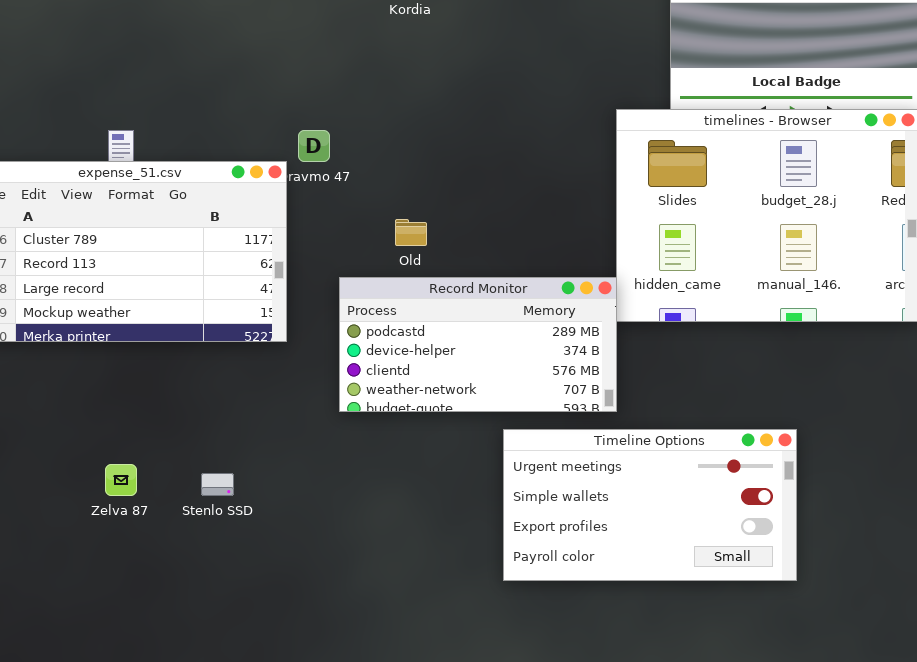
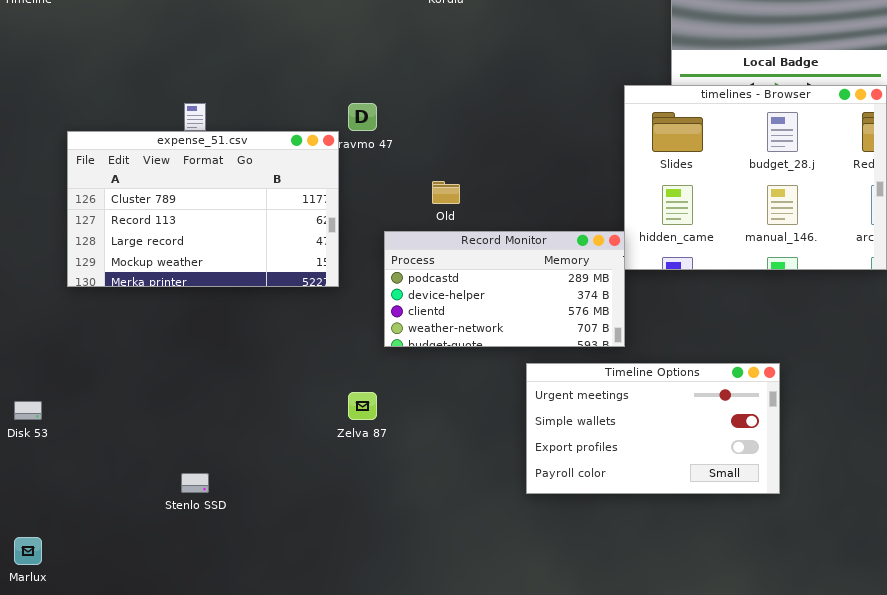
Zelva 87: [105,464,137,496] -> [348,392,377,420], moved
Stenlo SSD: [201,473,234,496] -> [181,473,209,493], moved

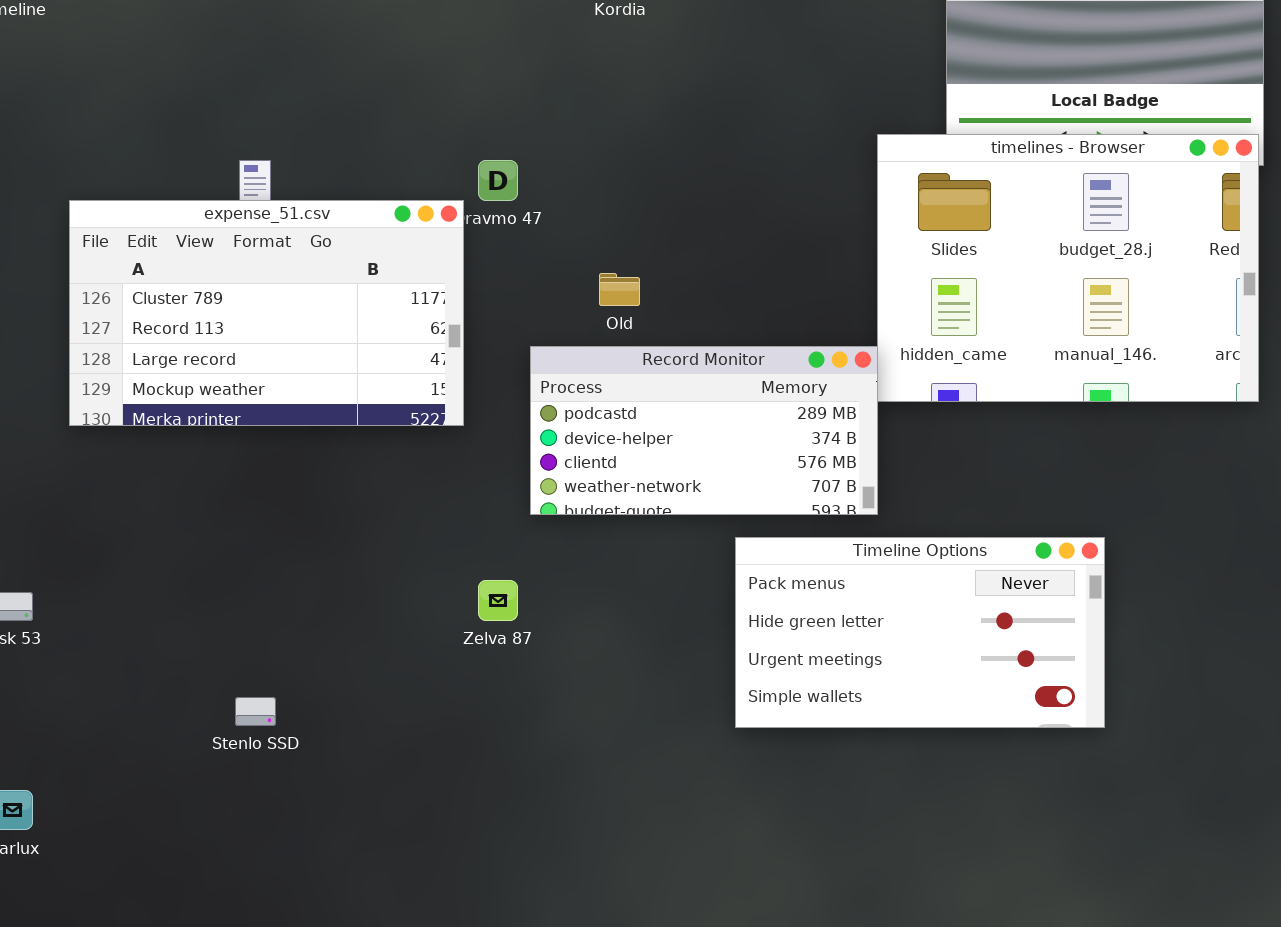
Timeline Options: [526,363,780,494] -> [735,537,1105,728], scrolled up 2 rows

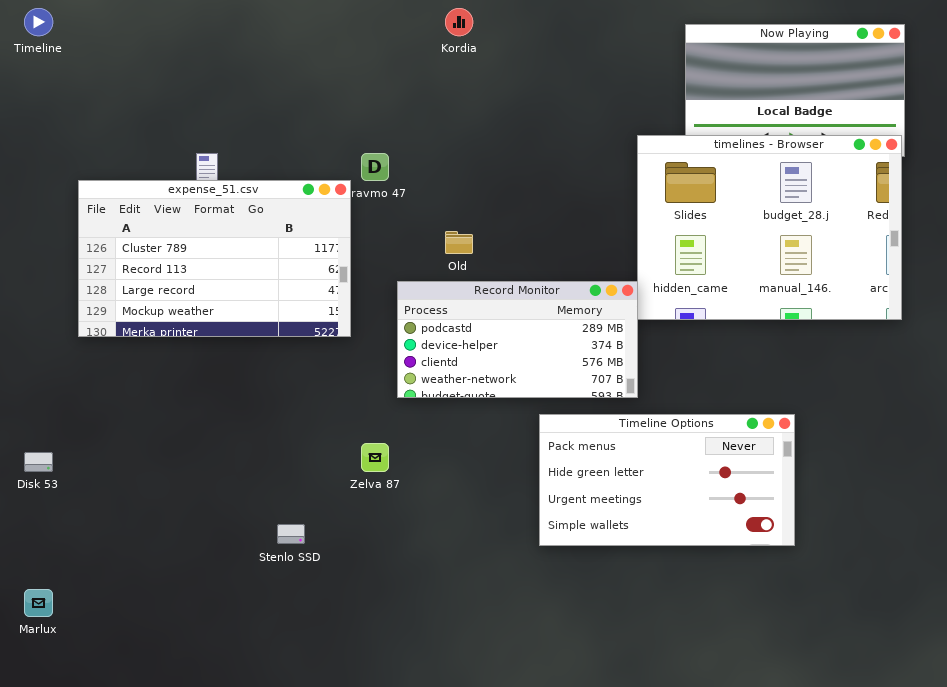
Stenlo SSD: [235,697,276,726] -> [277,524,305,544], moved

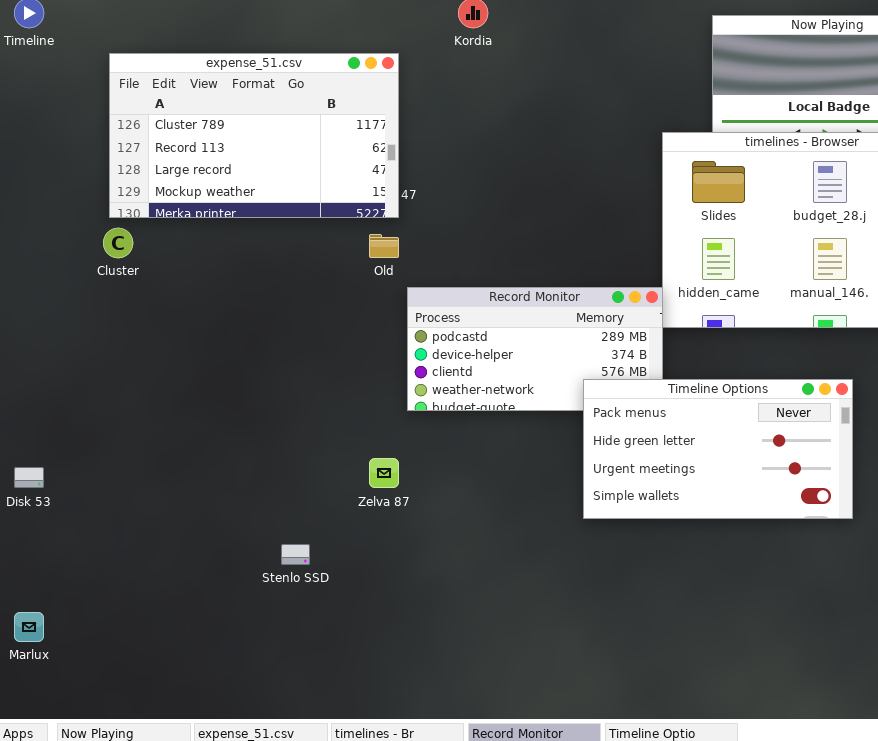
expense_51.csv: [78,180,351,337] -> [109,53,399,218], moved
Old: [445,231,473,254] -> [369,234,399,258], moved
Timeline Options: [539,414,795,546] -> [583,379,853,519], moved

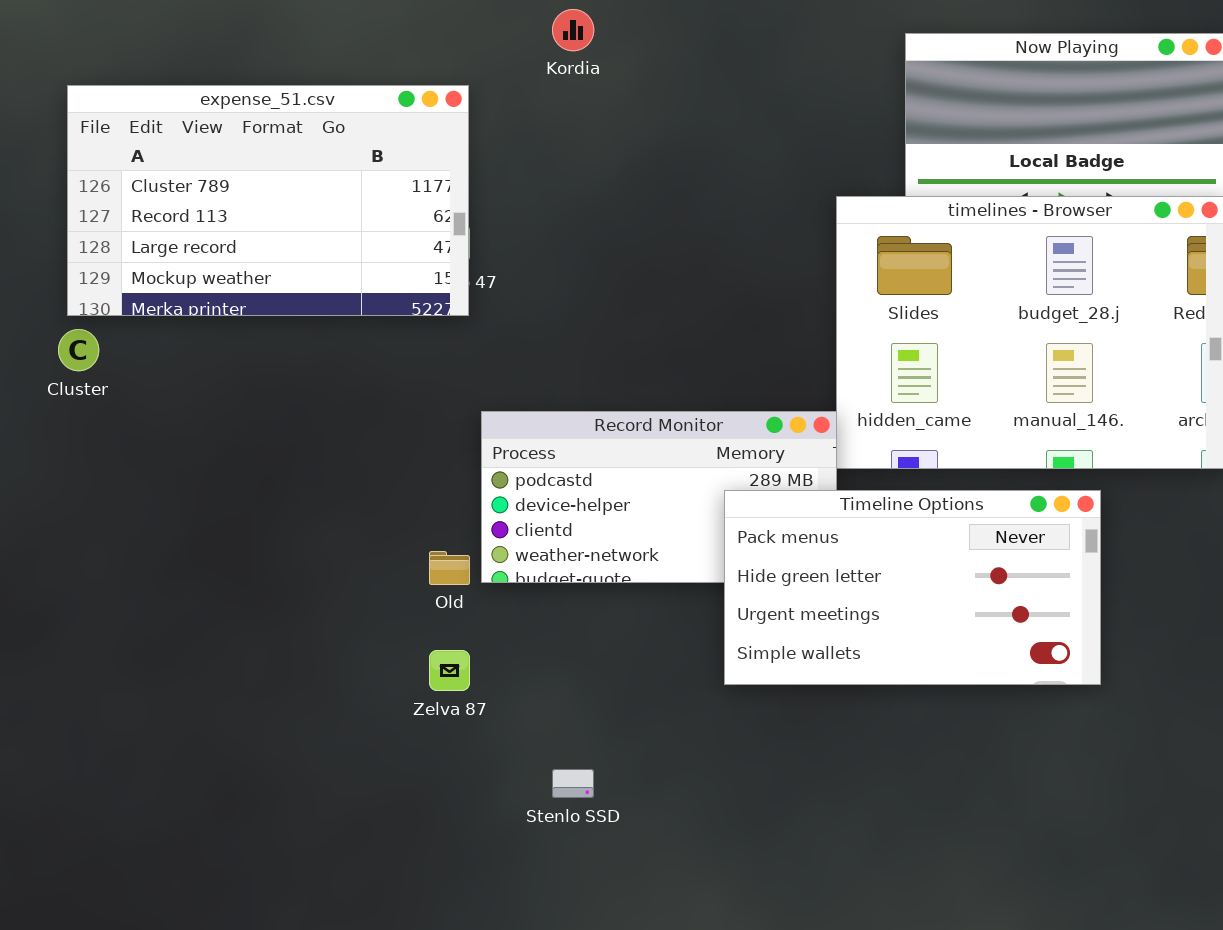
Old: [369,234,399,258] -> [429,551,470,585], moved
Timeline Options: [583,379,853,519] -> [724,490,1101,685], moved
Stenlo SSD: [281,544,310,565] -> [552,769,594,798], moved

